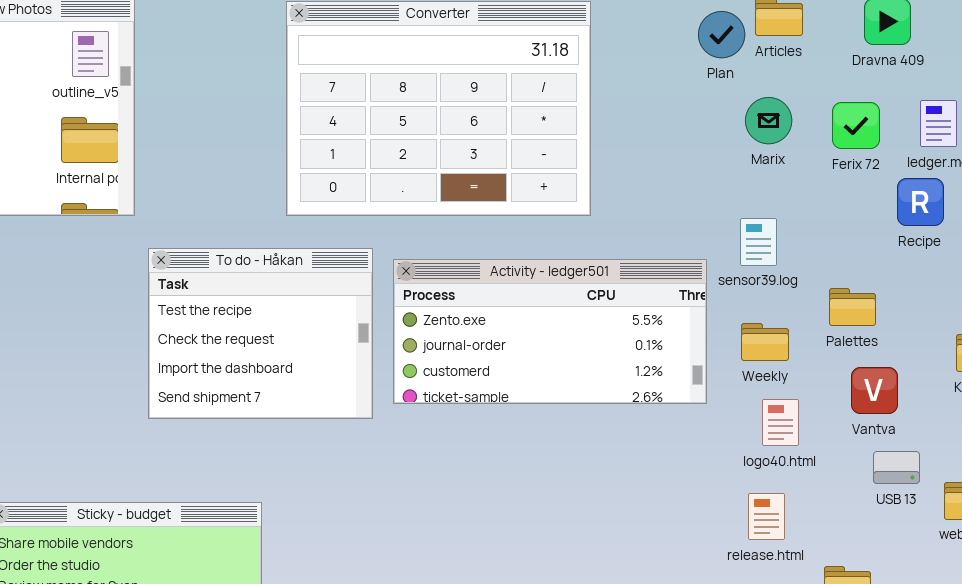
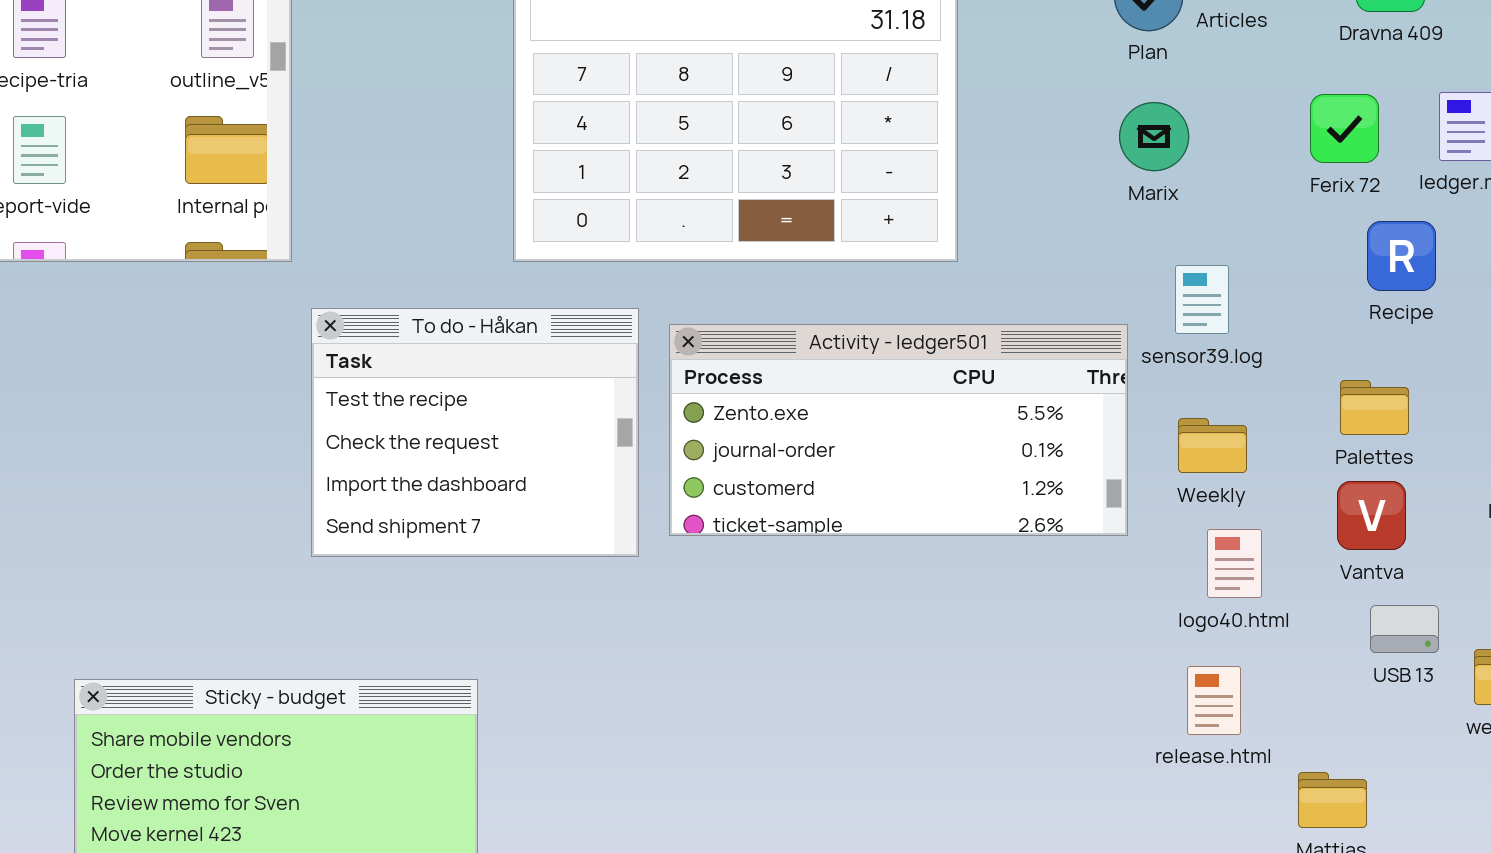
Marix: [745,97,792,144] -> [1119,102,1189,171], moved
Recipe: [897,178,944,226] -> [1367,221,1436,291], moved
Palettes: [829,288,876,326] -> [1340,380,1409,435], moved

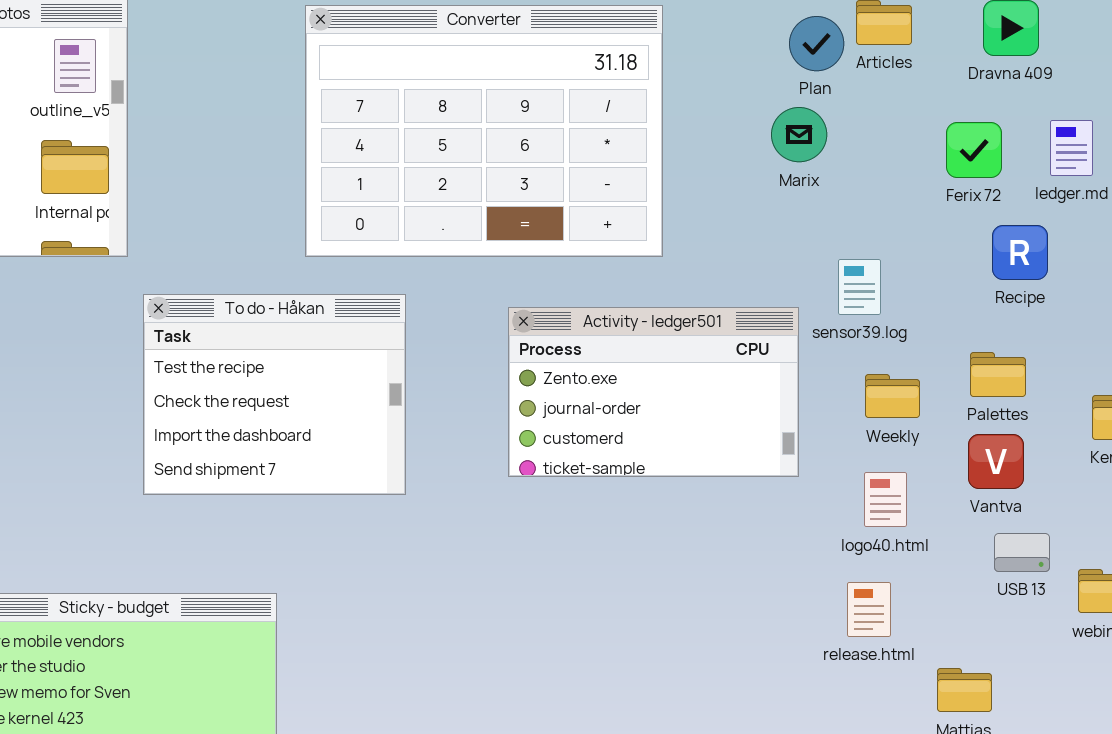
Marix: [1119,102,1189,171] -> [771,107,827,162], moved
Activity - ledger501: [669,324,1128,536] -> [508,307,799,477], resized
Weekly: [1178,418,1247,473] -> [865,374,920,418], moved

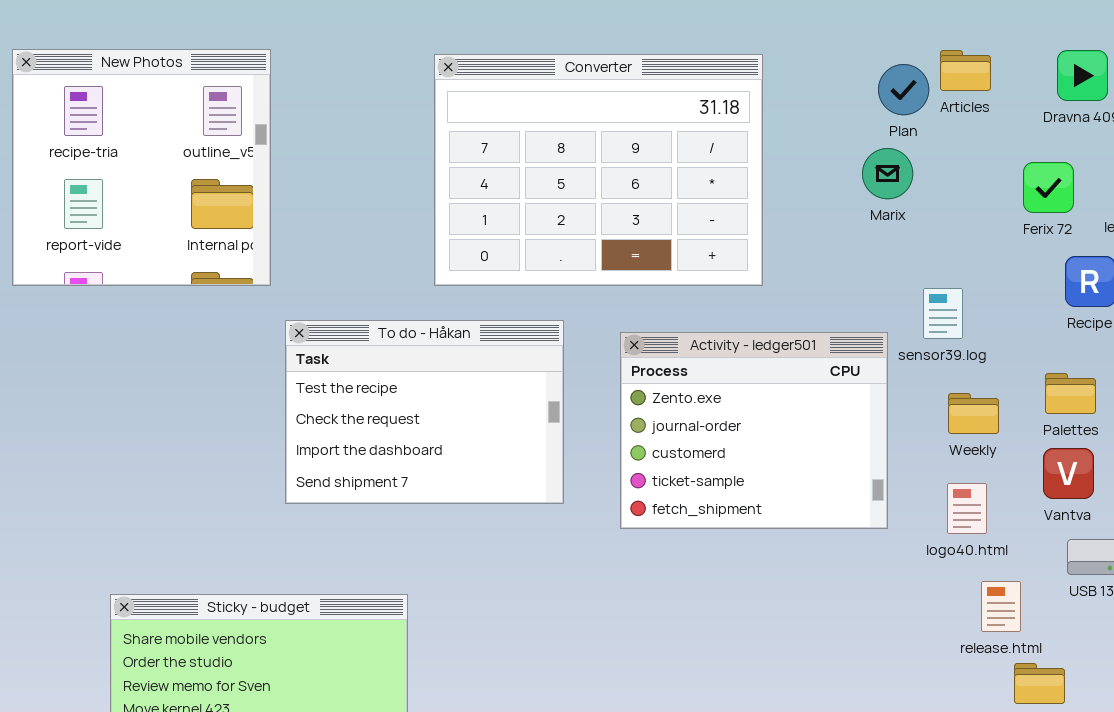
To do - Håkan: [143,294,406,495] -> [285,320,564,504], resized
Activity - ledger501: [508,307,799,477] -> [620,332,888,529], resized
release.html: [847,582,891,637] -> [981,581,1021,632], moved

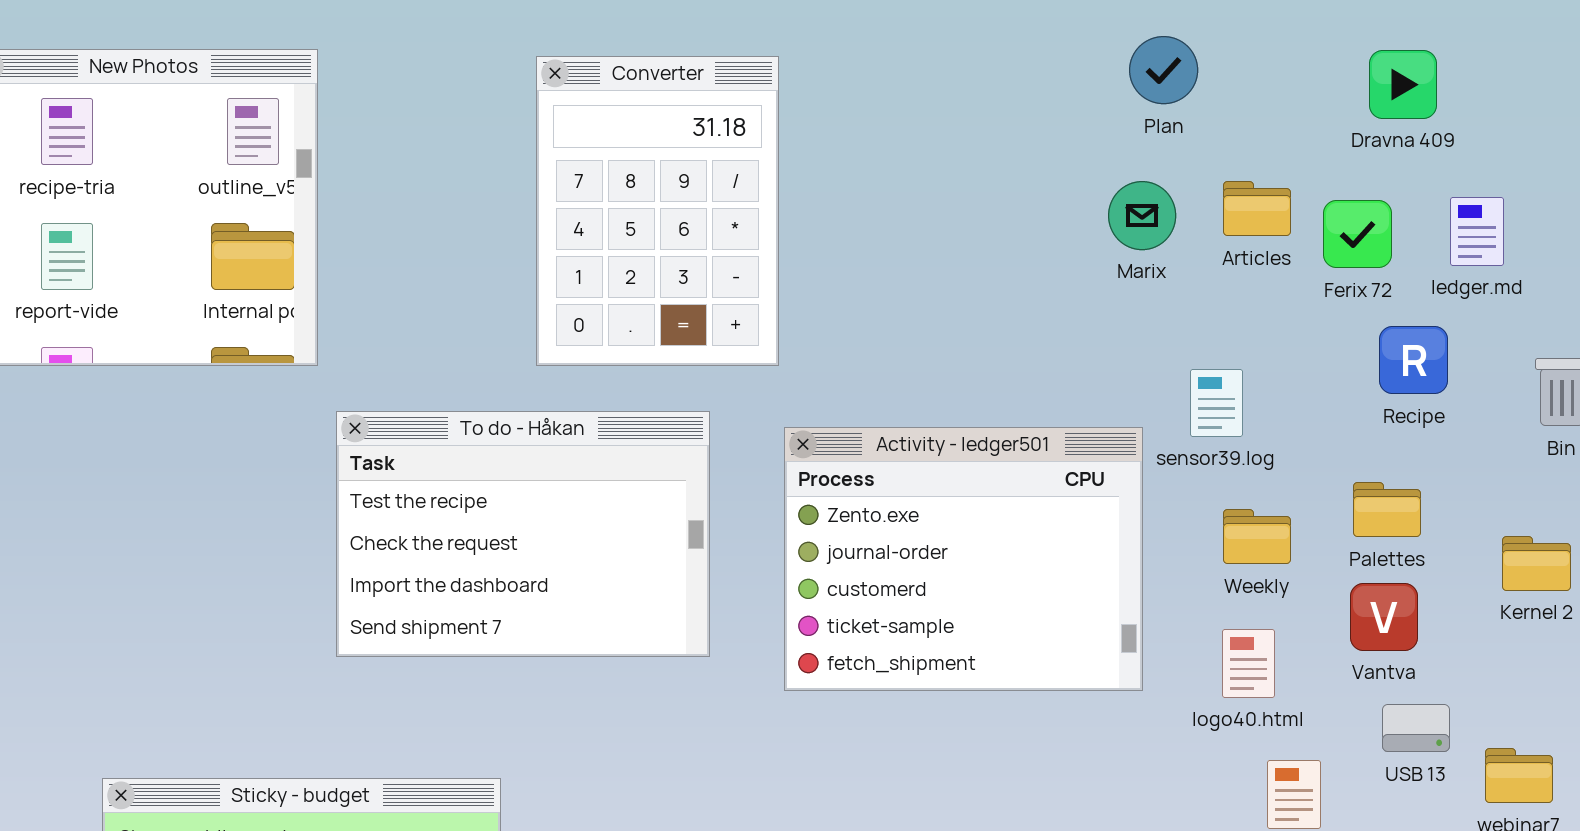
Articles: [940,50,991,91] -> [1223,181,1291,236], moved
Converter: [434,54,763,286] -> [536,56,779,366], resized
Plan: [878,64,929,115] -> [1129,36,1198,104], moved

